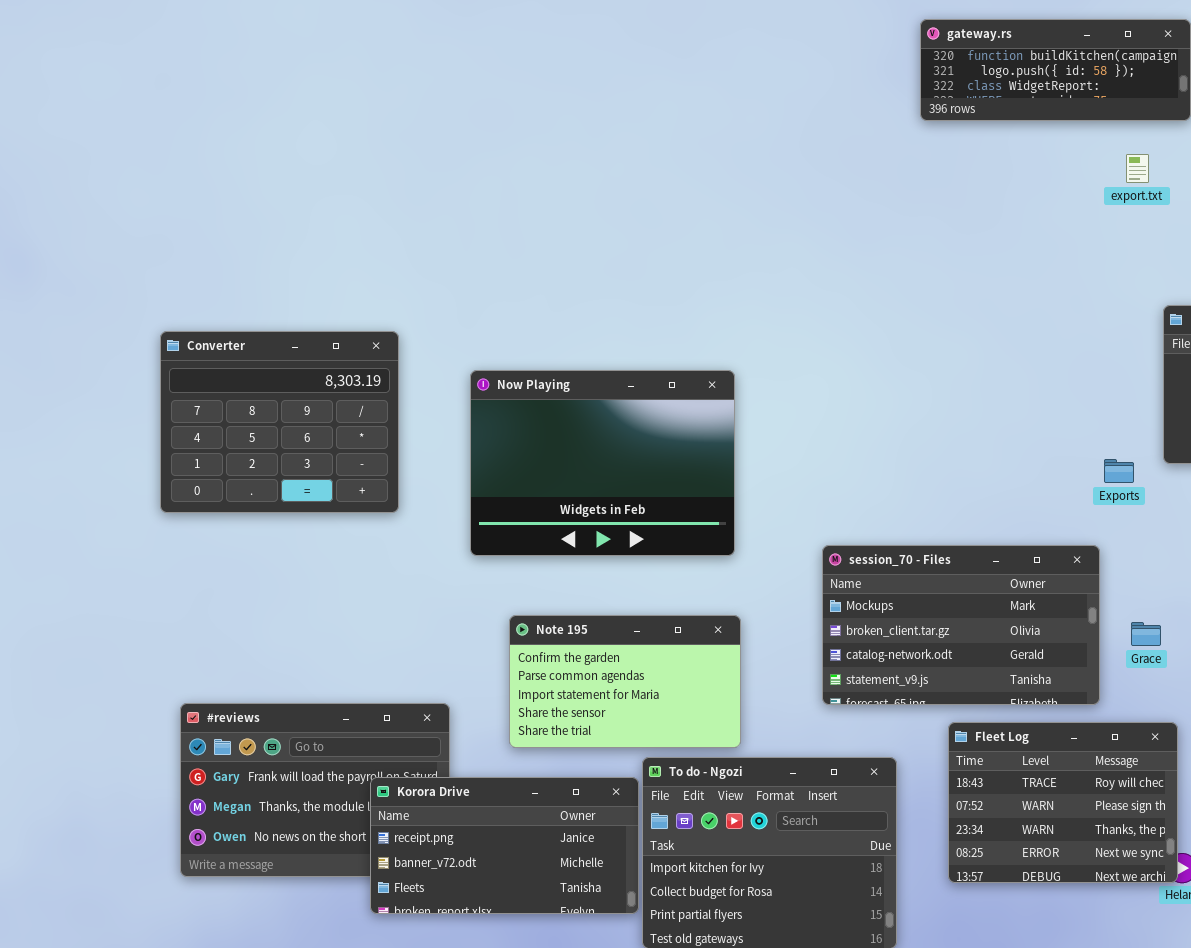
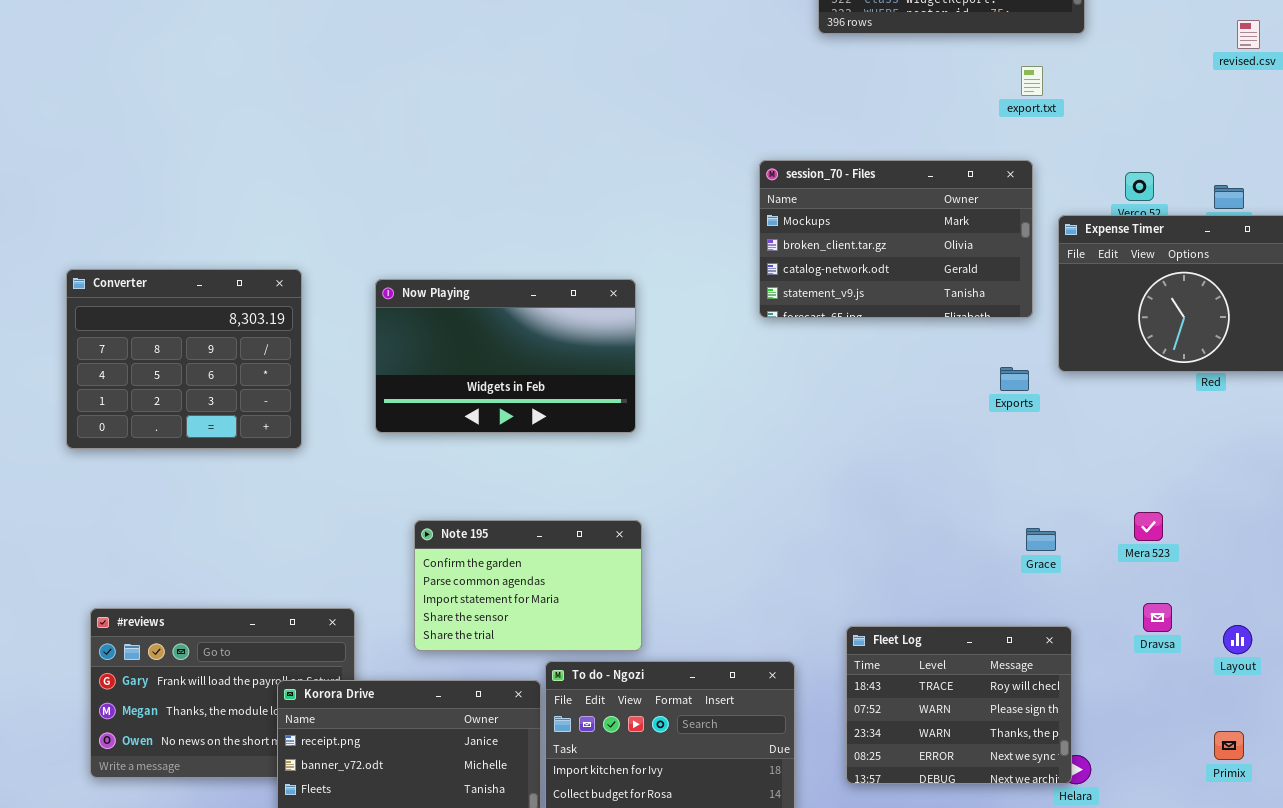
Converter: [160,331,399,513] -> [66,269,302,449], moved
Now Playing: [470,370,735,556] -> [375,279,636,433], resized
session_70 - Files: [822,545,1100,705] -> [759,160,1033,318], moved

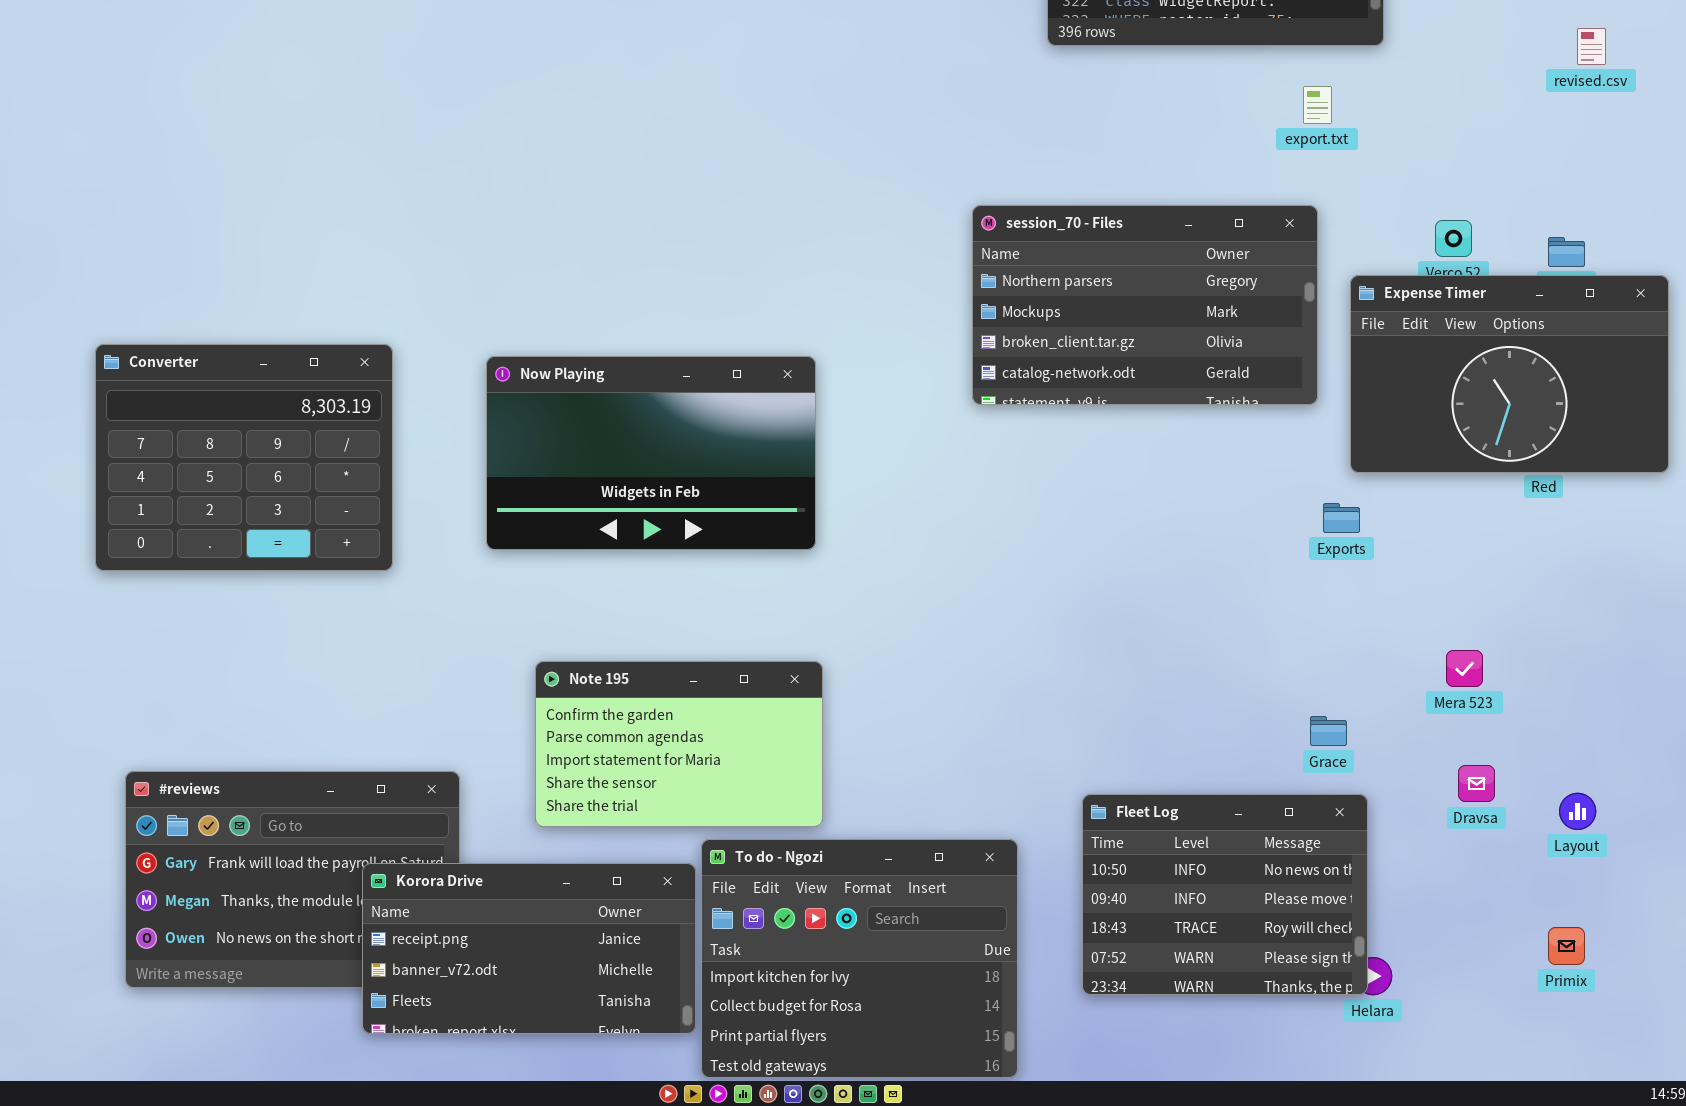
session_70 - Files: [759,160,1033,318] -> [972,205,1318,405], scrolled up 1 row
Exports: [1000,367,1029,391] -> [1323,503,1360,533], moved
Grace: [1026,528,1056,551] -> [1310,716,1347,746], moved
Fleet Log: [846,626,1072,784] -> [1082,794,1368,995], scrolled up 2 rows

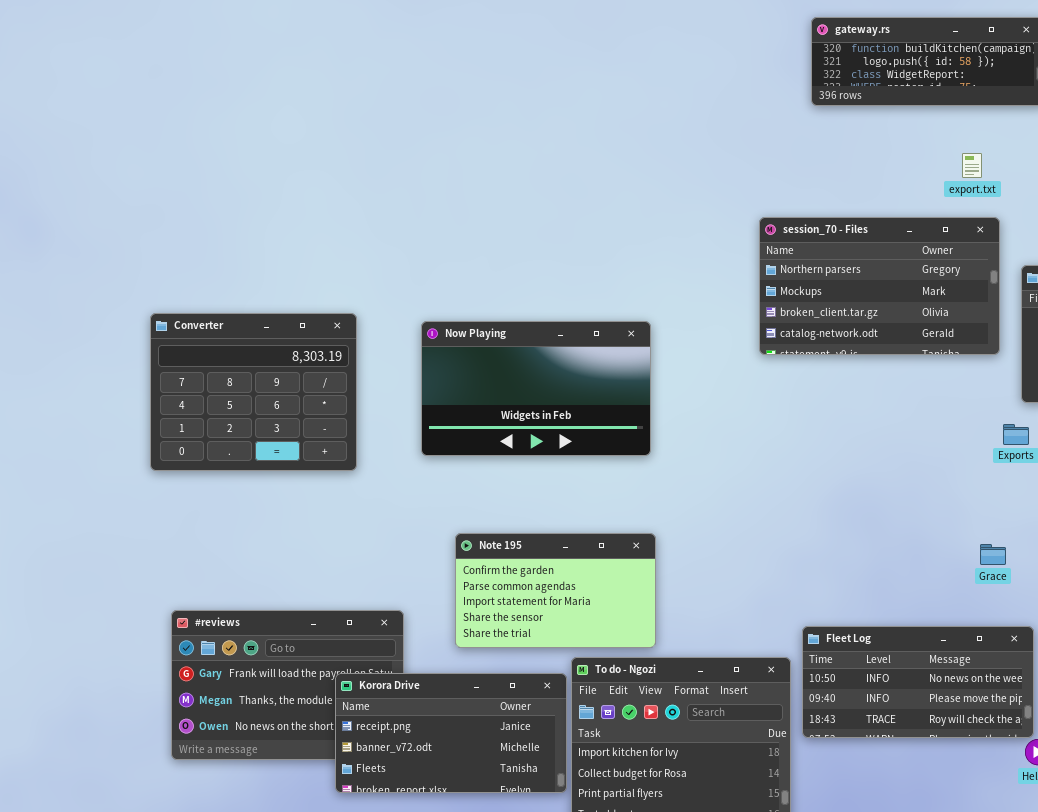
export.txt: [1303,86,1332,124] -> [962,153,982,178], moved
Grace: [1310,716,1347,746] -> [980,544,1006,565], moved
Fleet Log: [1082,794,1368,995] -> [802,626,1034,738], resized

